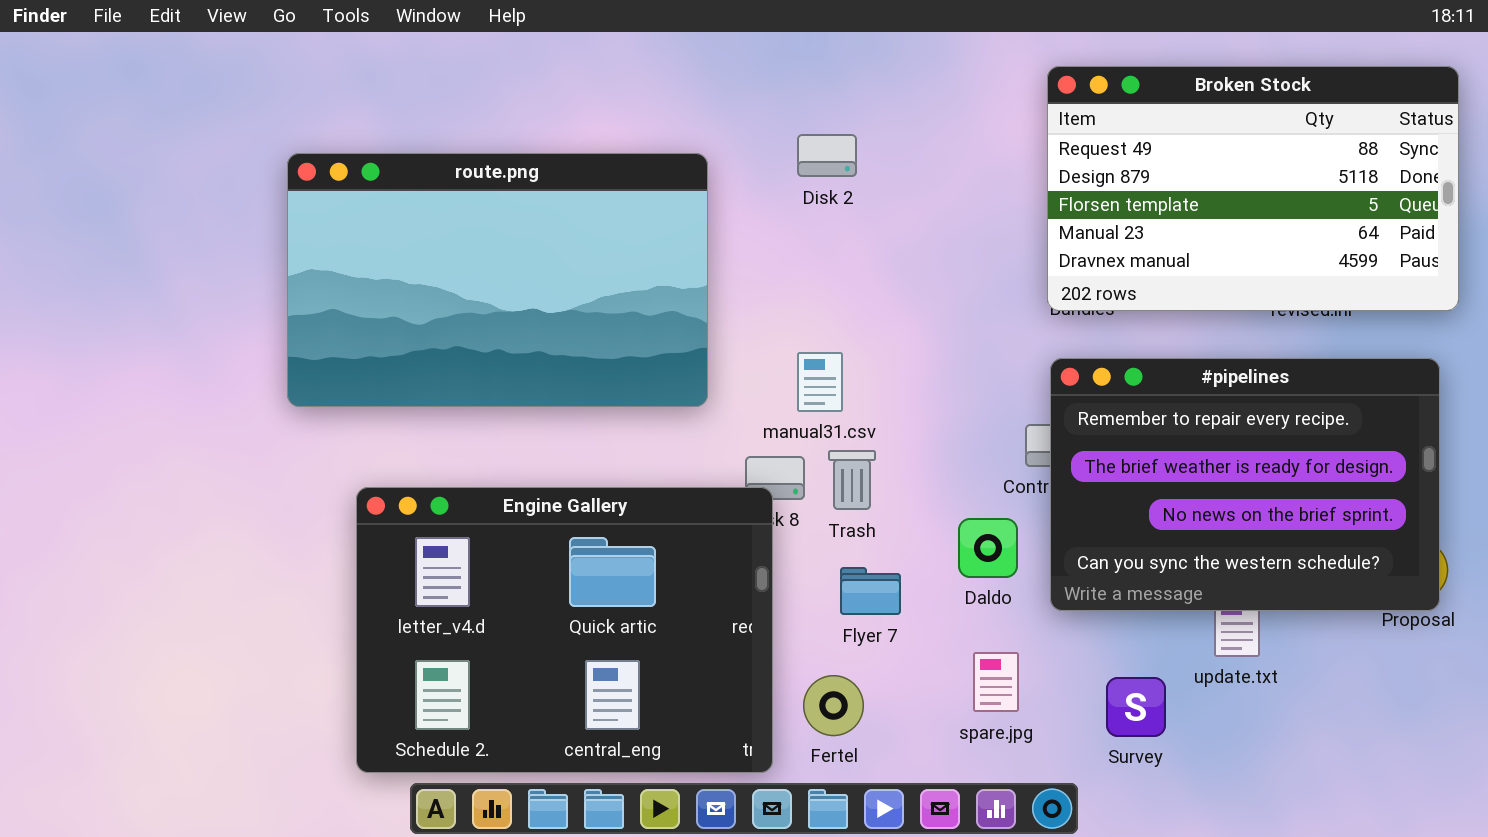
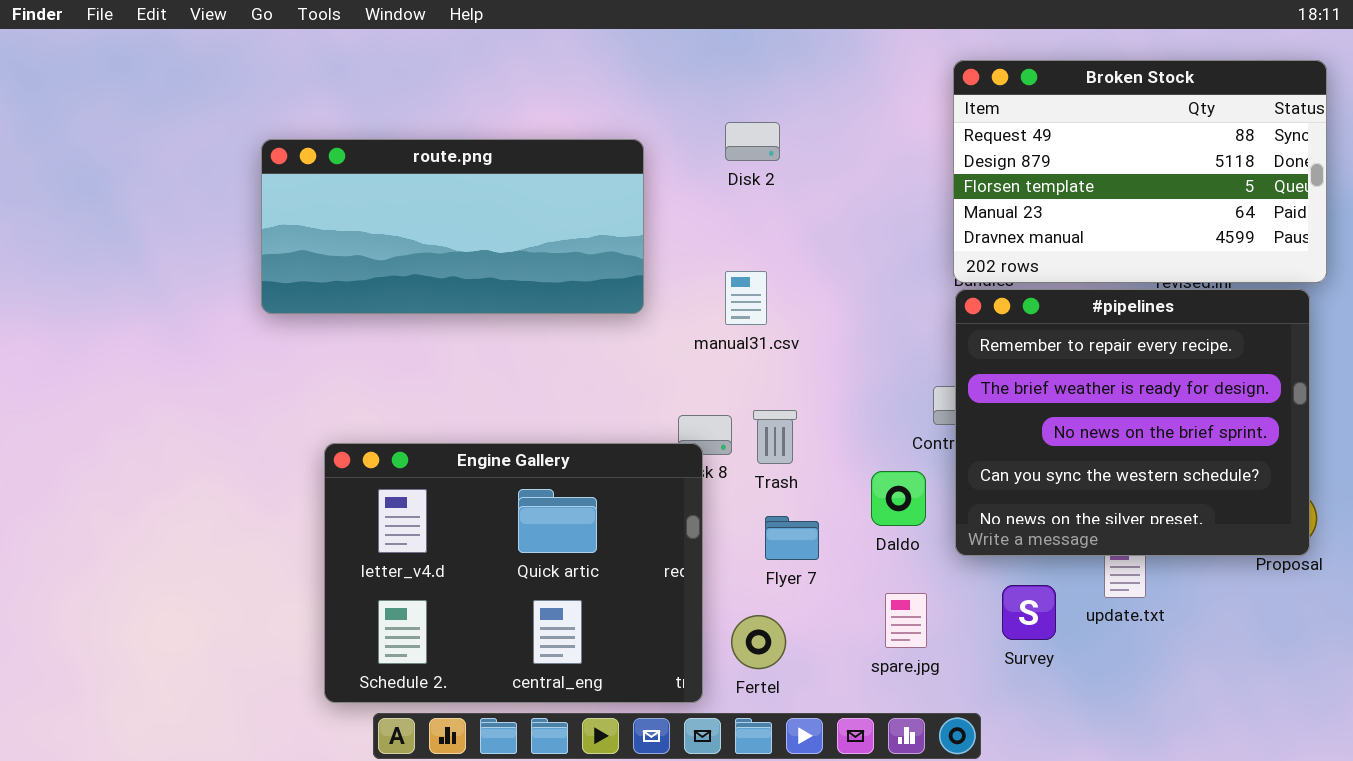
route.png: [287,153,708,407] -> [261,139,644,314], resized
manual31.csv: [797,352,843,412] -> [725,271,767,325], moved
#pipelines: [1050,358,1440,611] -> [955,289,1310,556], resized
Survey: [1106,677,1166,737] -> [1002,585,1056,640], moved

